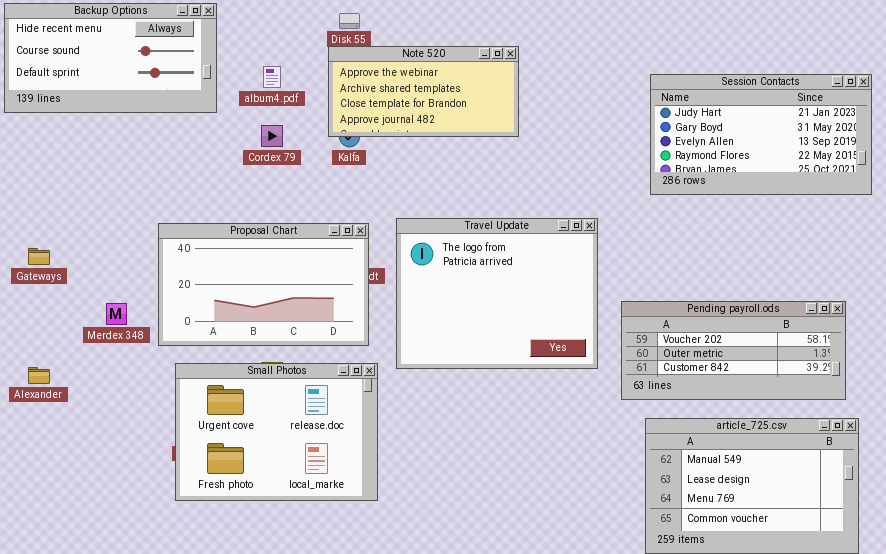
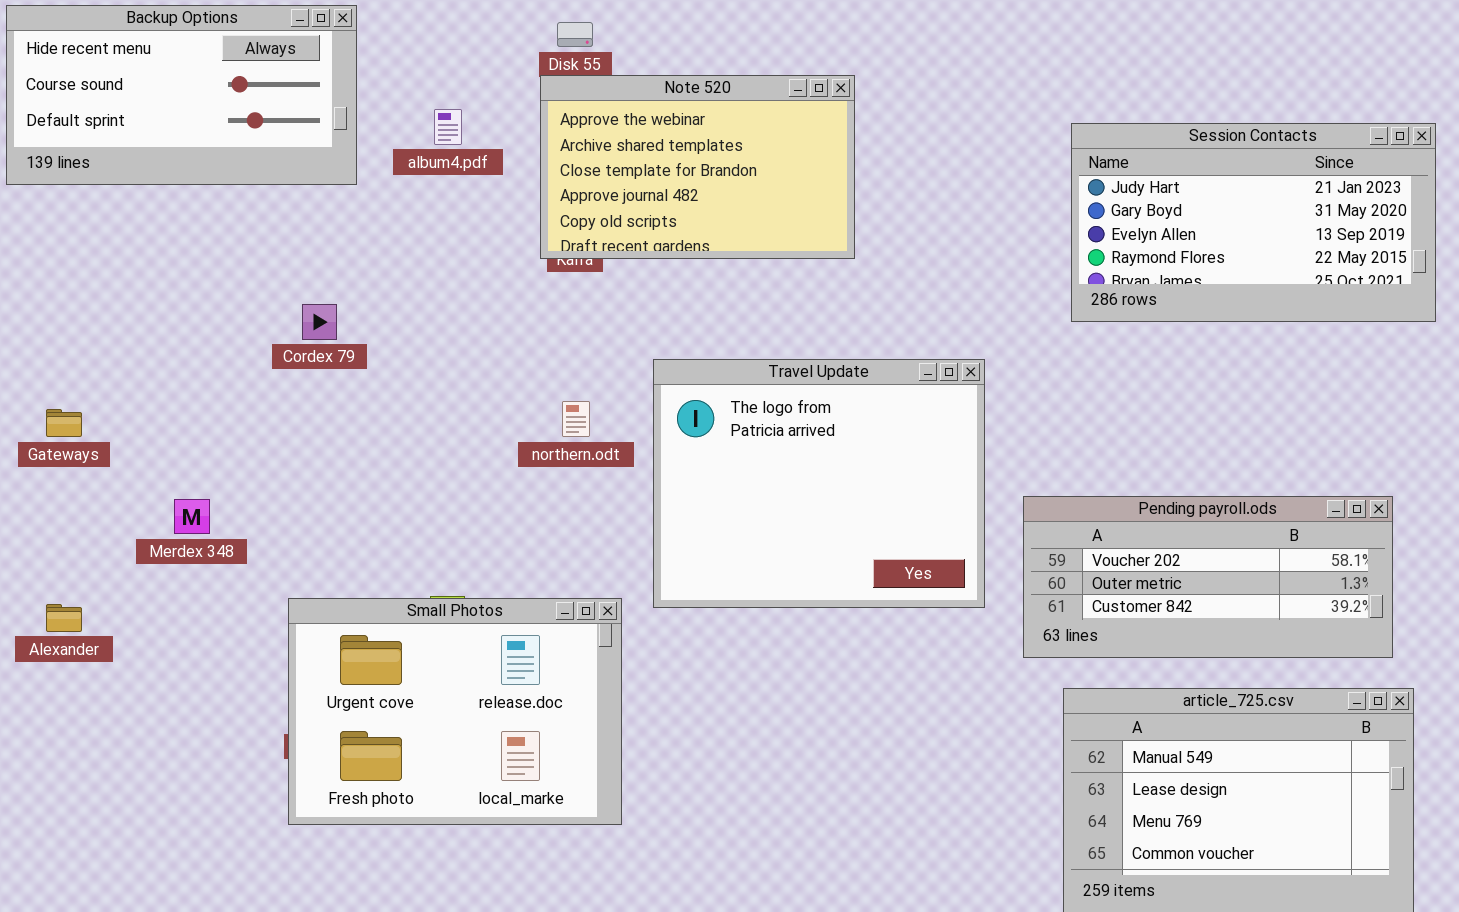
Note 520: [328,46,519,137] -> [540,75,855,259], resized
Cordex 79: [261,125,283,147] -> [302,304,337,340], moved
Proposal Chart: [158,223,369,346] -> none, closed

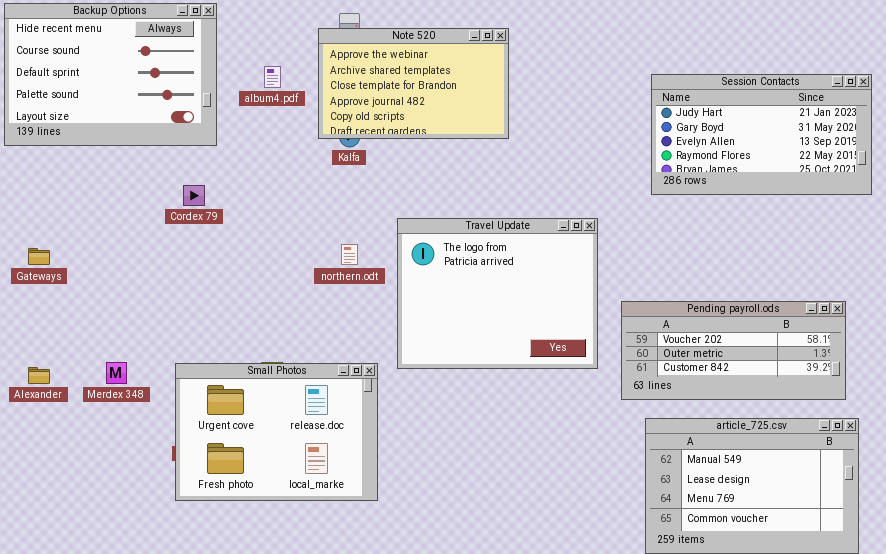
Backup Options: [6,5,357,185] -> [4,3,217,146], resized
Note 520: [540,75,855,259] -> [318,28,509,139], moved
Merdex 348: [174,499,210,534] -> [106,362,127,384], moved

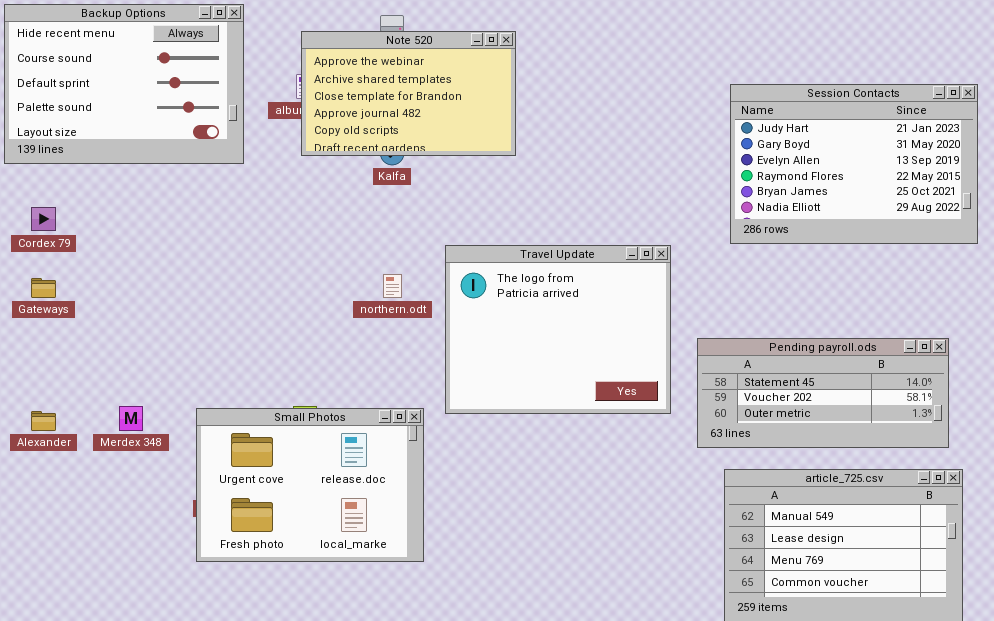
Note 520: [318,28,509,139] -> [301,31,516,156], moved
Session Contacts: [651,74,872,195] -> [730,84,978,244], resized
Cordex 79: [183,185,205,206] -> [31,207,56,231], moved
Pending payroll.ods: [621,301,846,400] -> [697,338,949,448], scrolled up 1 row

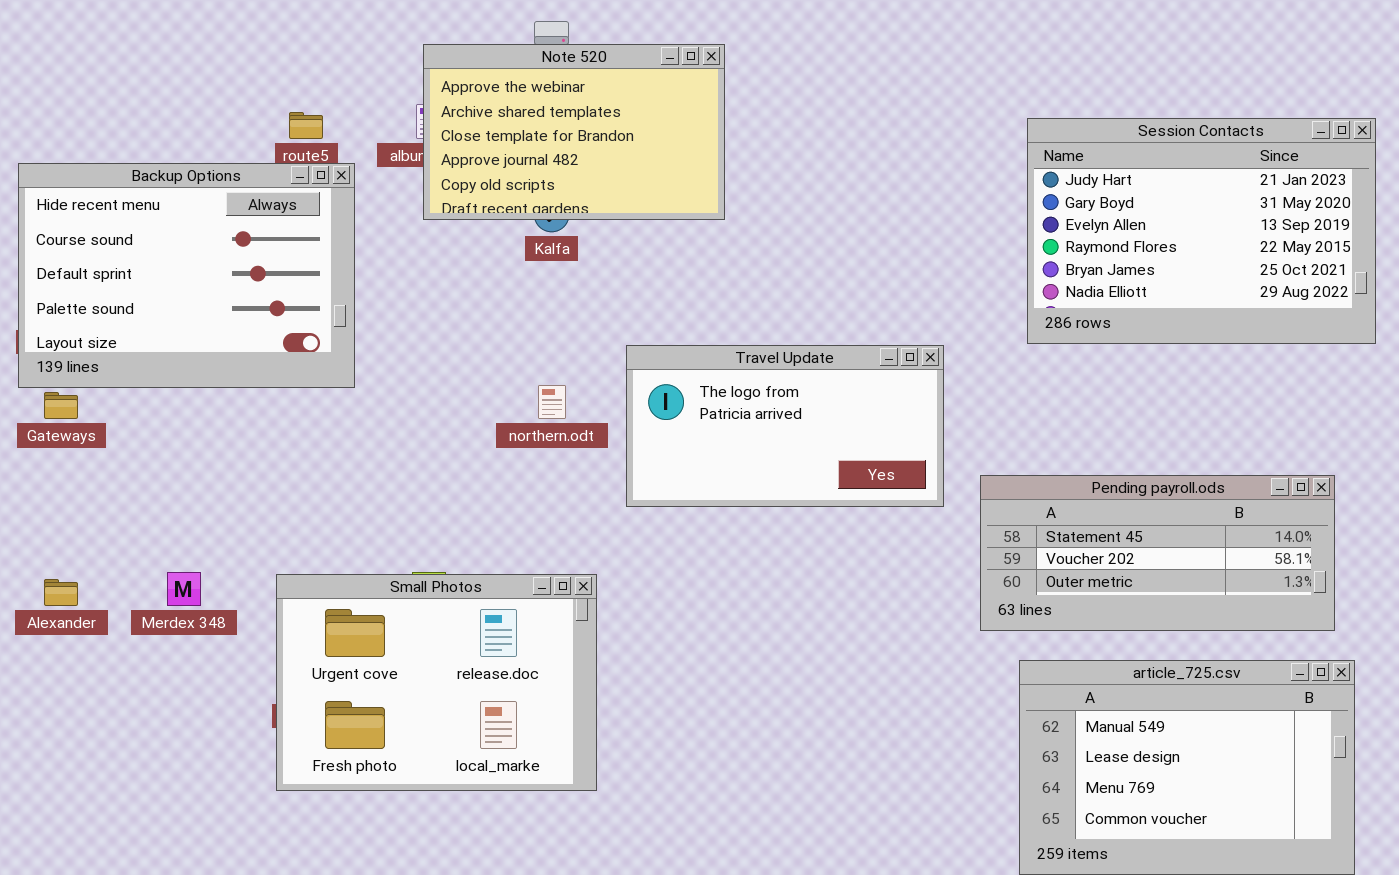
Backup Options: [4,4,244,164] -> [18,163,355,388], moved
Travel Update: [445,245,671,414] -> [626,345,944,507], resized

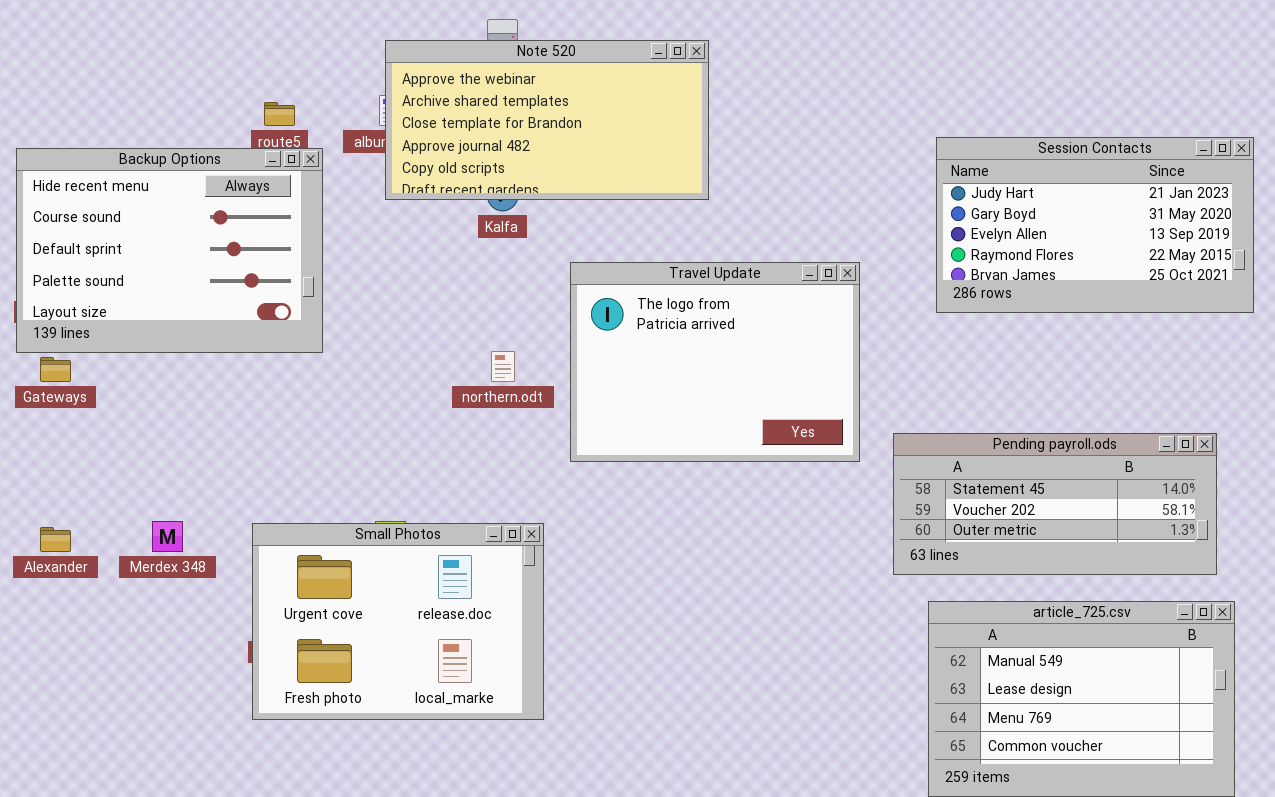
Note 520: [423,44,725,220] -> [385,40,709,200], resized
Session Contacts: [1027,118,1376,344] -> [936,137,1254,313], resized
Travel Update: [626,345,944,507] -> [570,262,860,462], resized

